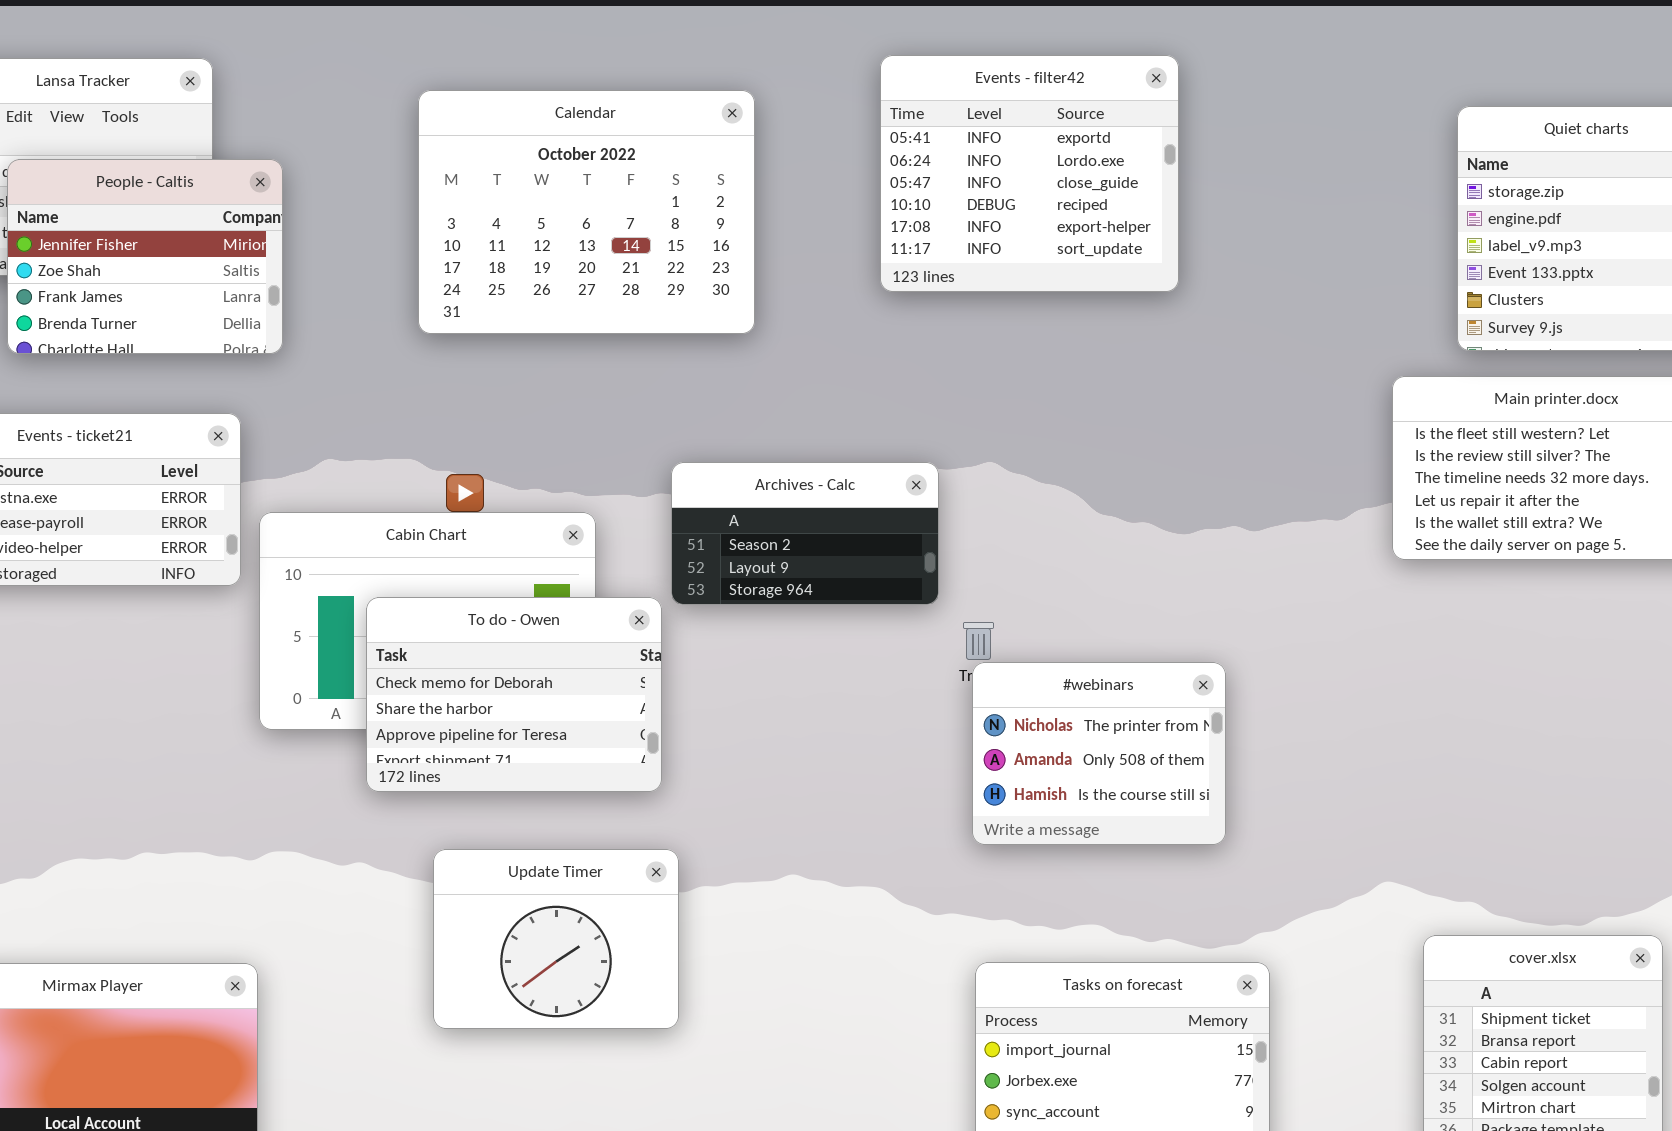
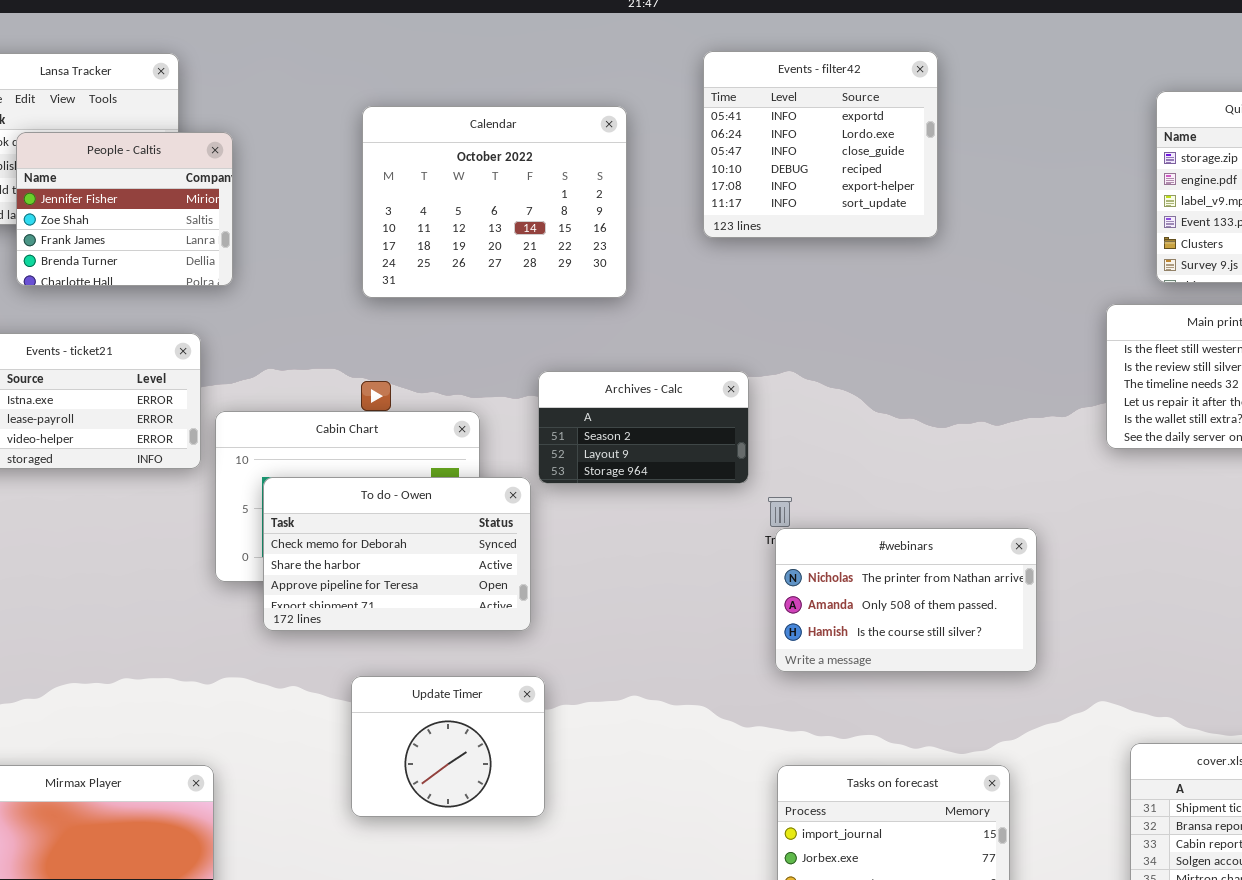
Calendar: [418,90,755,334] -> [362,106,627,298], moved
To do - Owen: [366,597,662,792] -> [263,477,531,631], resized
#webinars: [972,662,1226,845] -> [775,528,1037,672], resized

